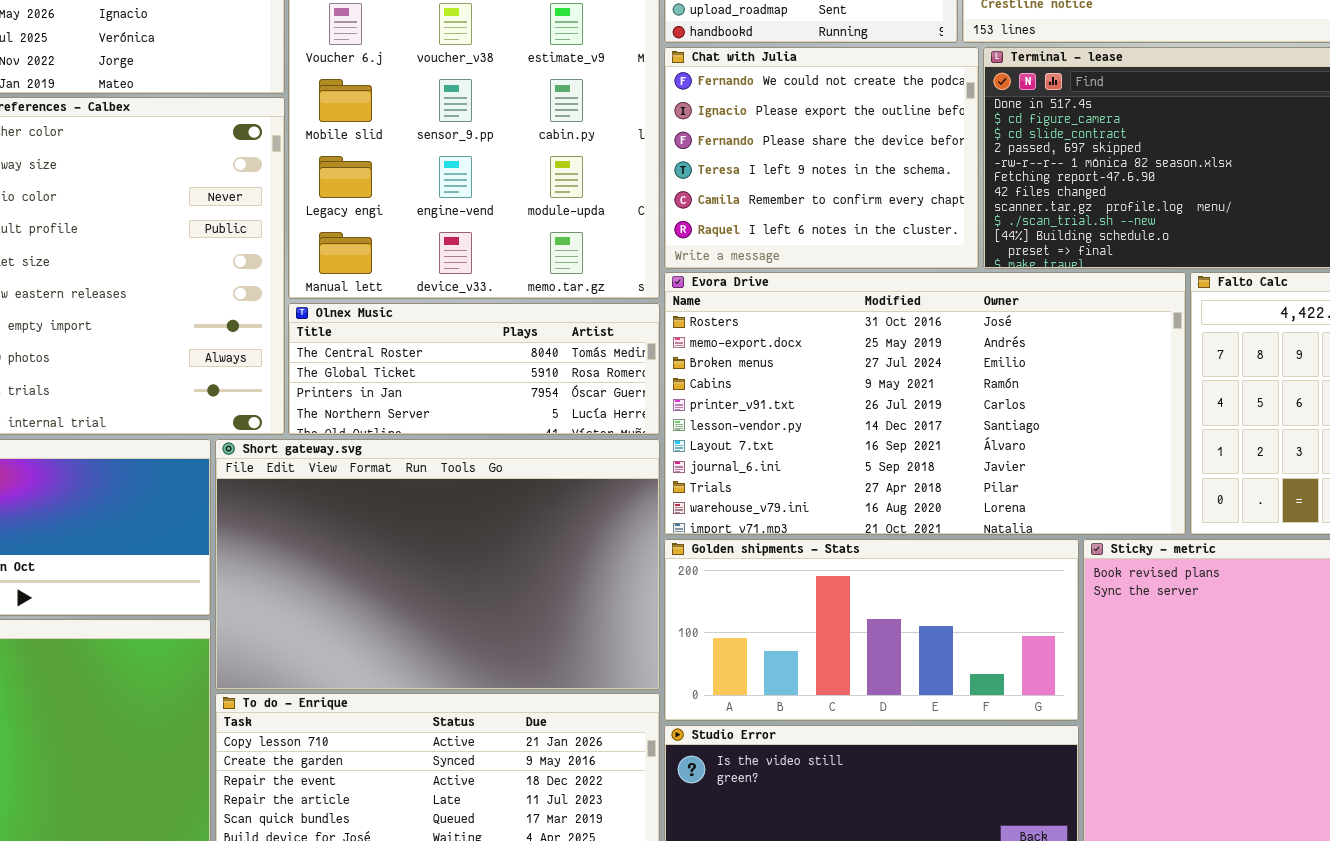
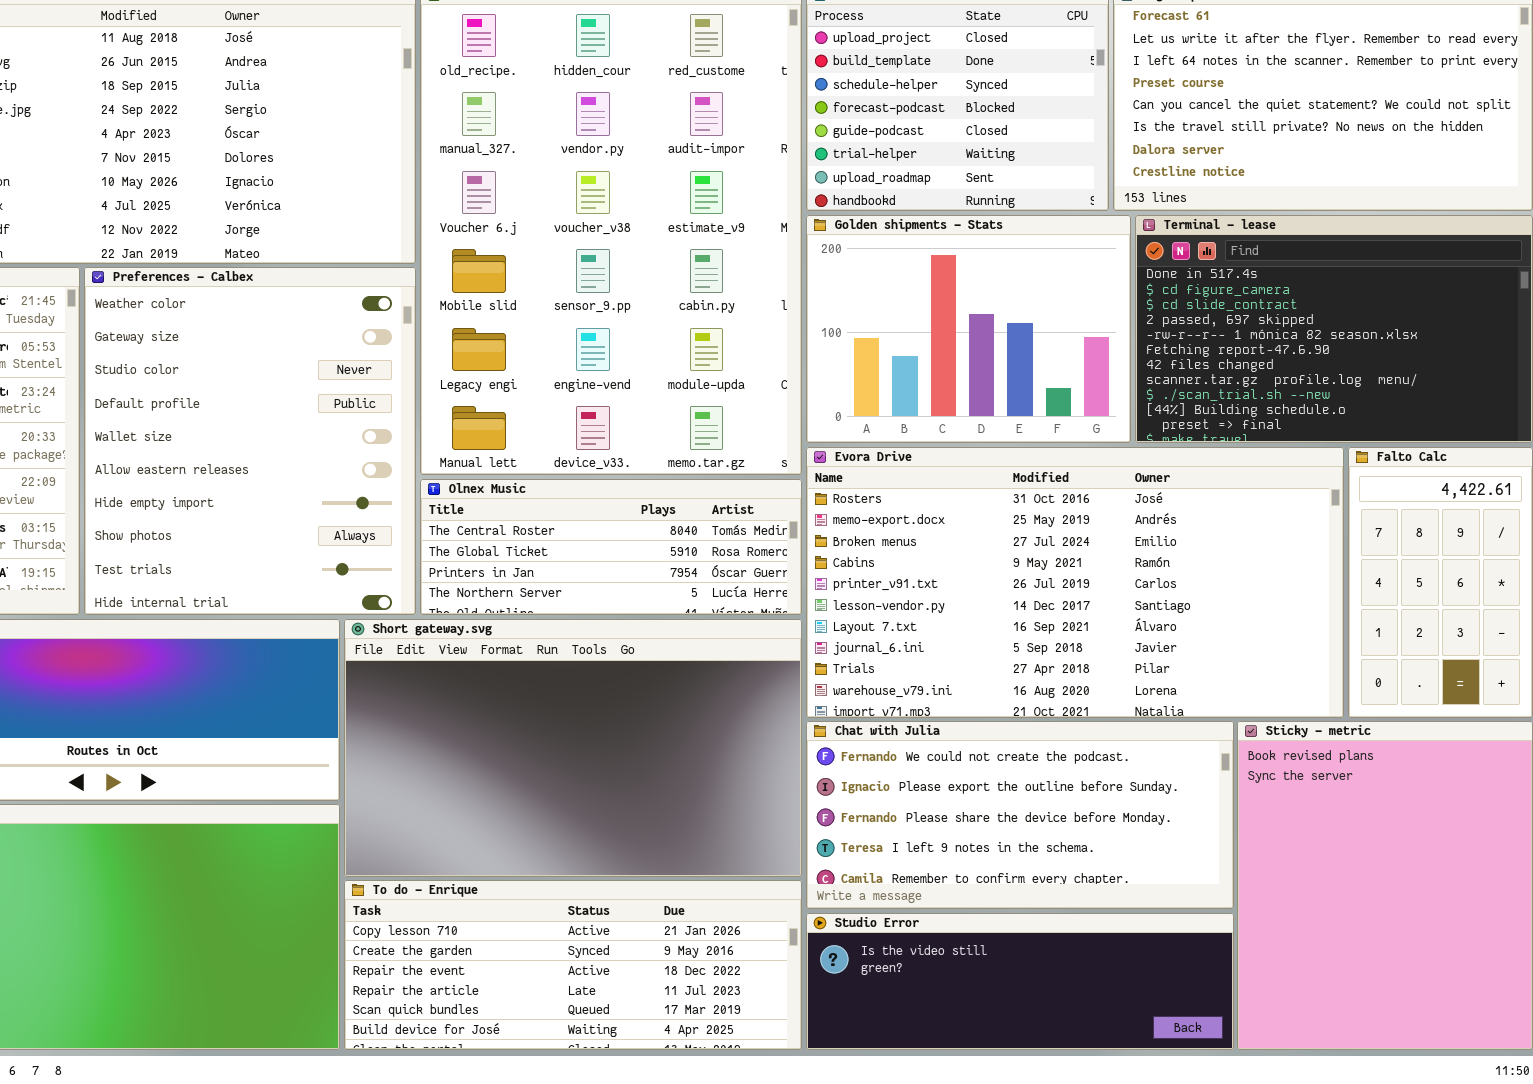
Chat with Julia: [664,47,979,269] -> [806,721,1234,909], moved, resized
Golden shipments - Stats: [664,539,1079,721] -> [806,215,1131,443], moved, resized

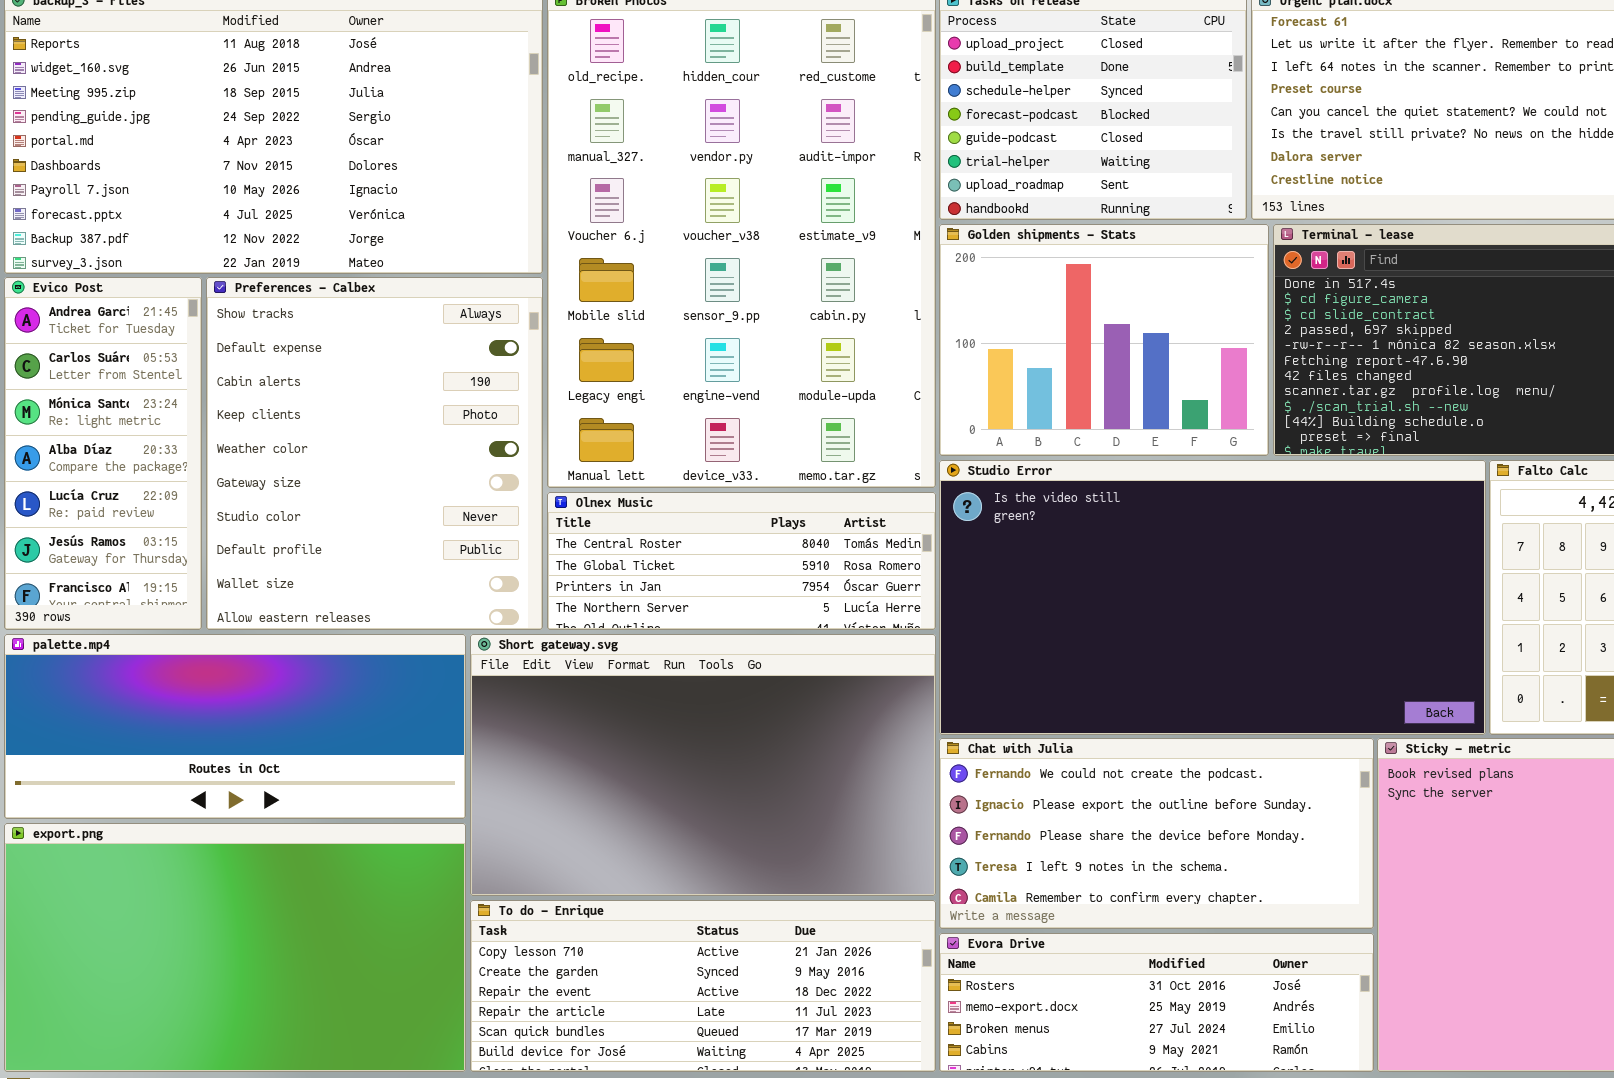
Preferences - Calbex: [84,267,416,615] -> [206,277,543,630], scrolled up 4 rows
Evora Drive: [806,447,1344,718] -> [939,933,1374,1072], moved, resized
Studio Error: [806,913,1234,1050] -> [939,460,1486,735], moved, resized

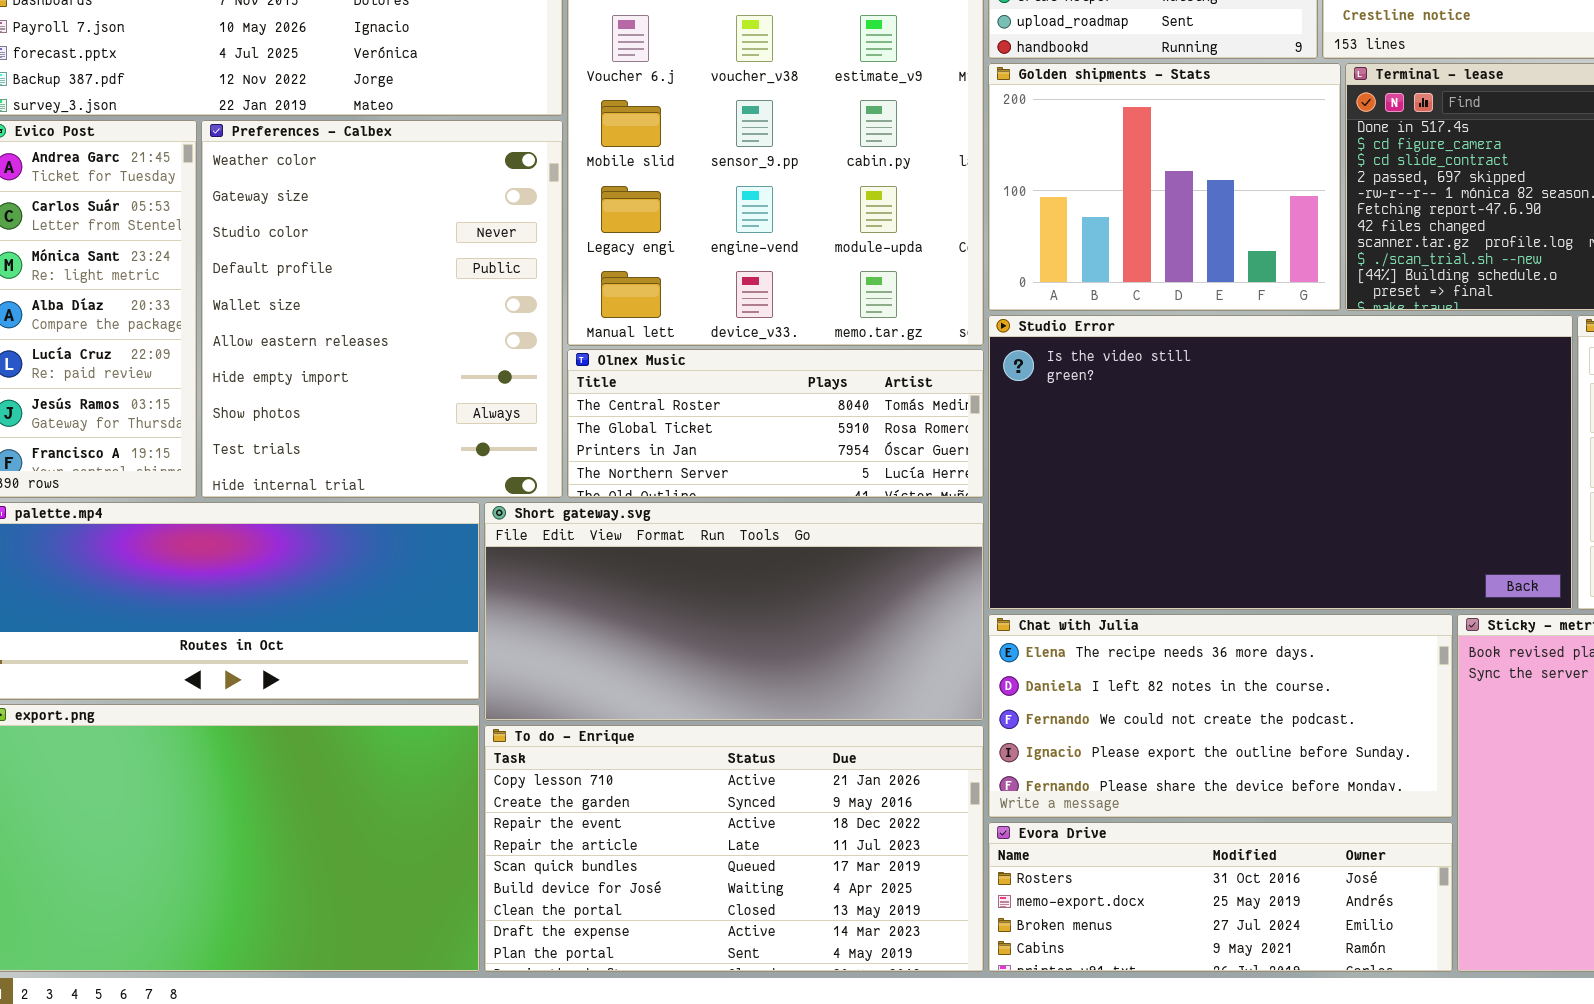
Preferences - Calbex: [206,277,543,630] -> [201,120,563,498], scrolled down 4 rows
Short gateway.svg: [470,634,936,896] -> [484,502,984,721], resized
Chat with Julia: [939,738,1374,929] -> [988,614,1453,818], scrolled up 2 rows
To do - Enrique: [470,900,936,1072] -> [484,725,984,972], resized

